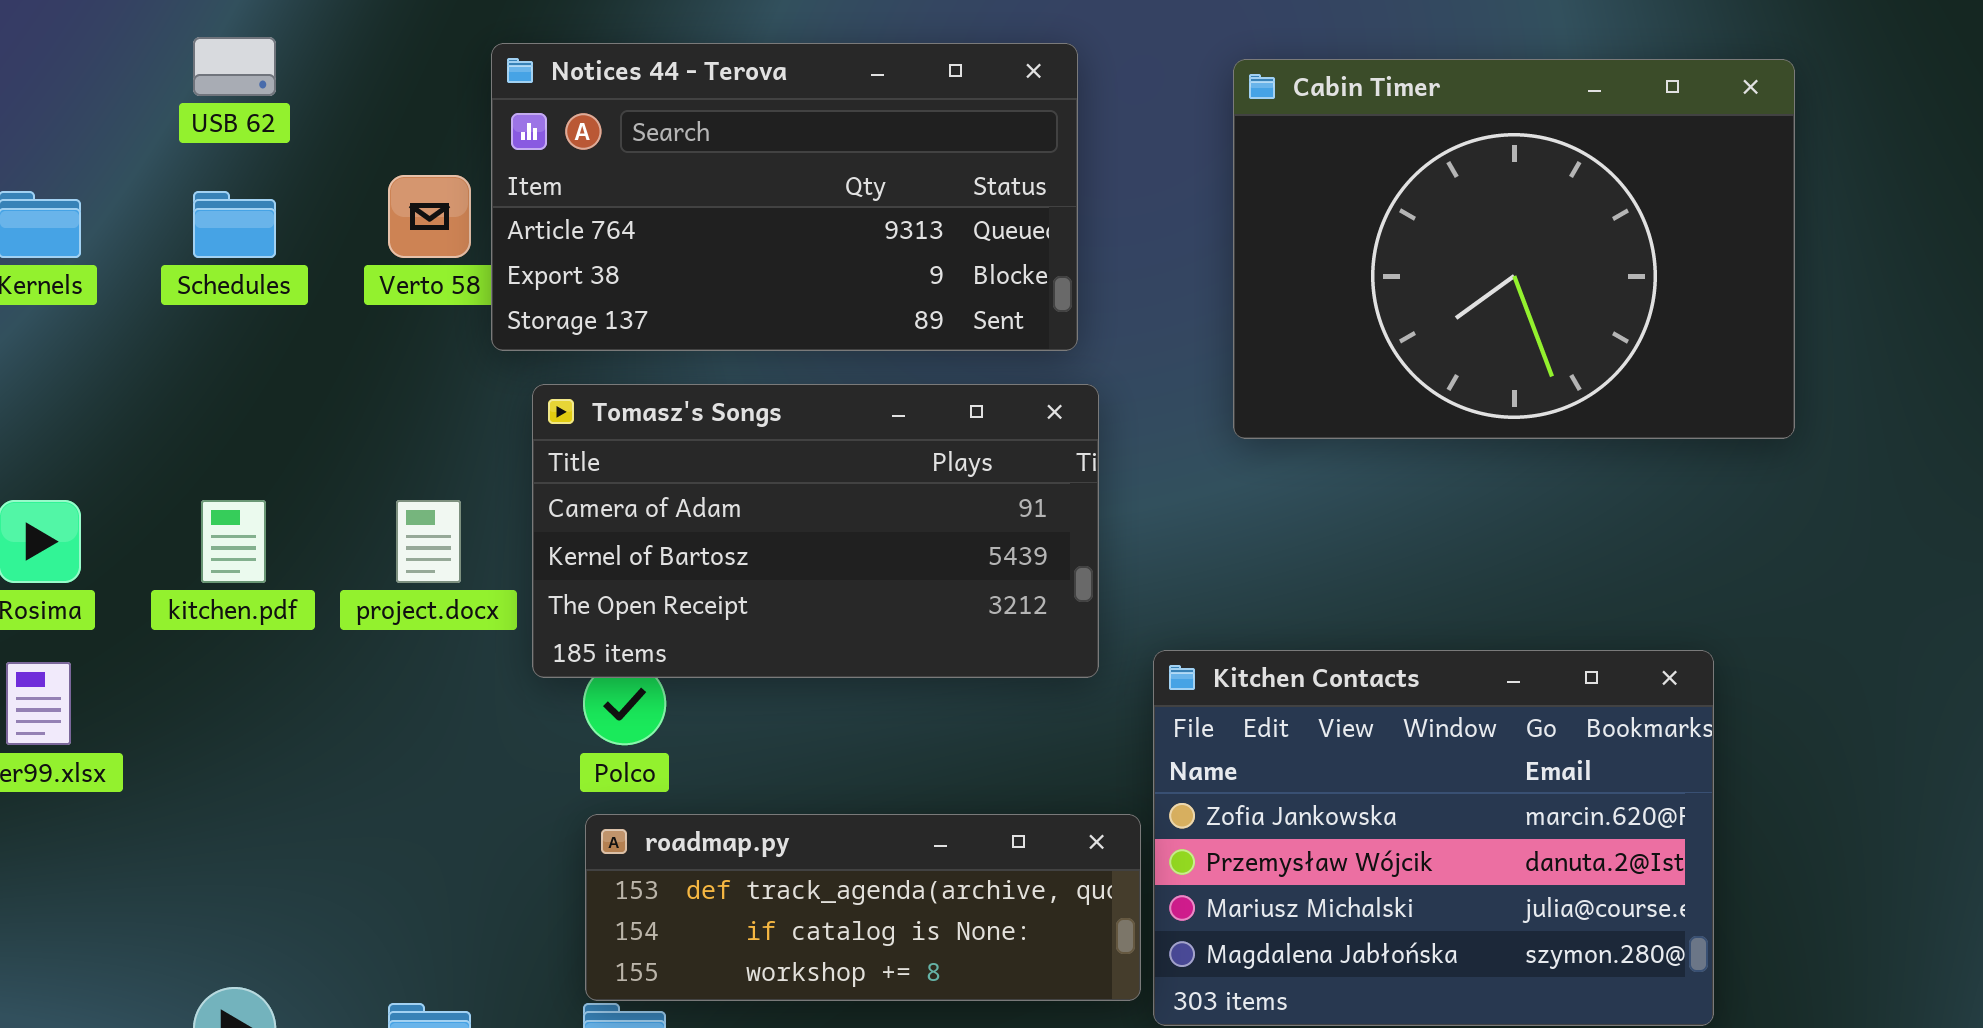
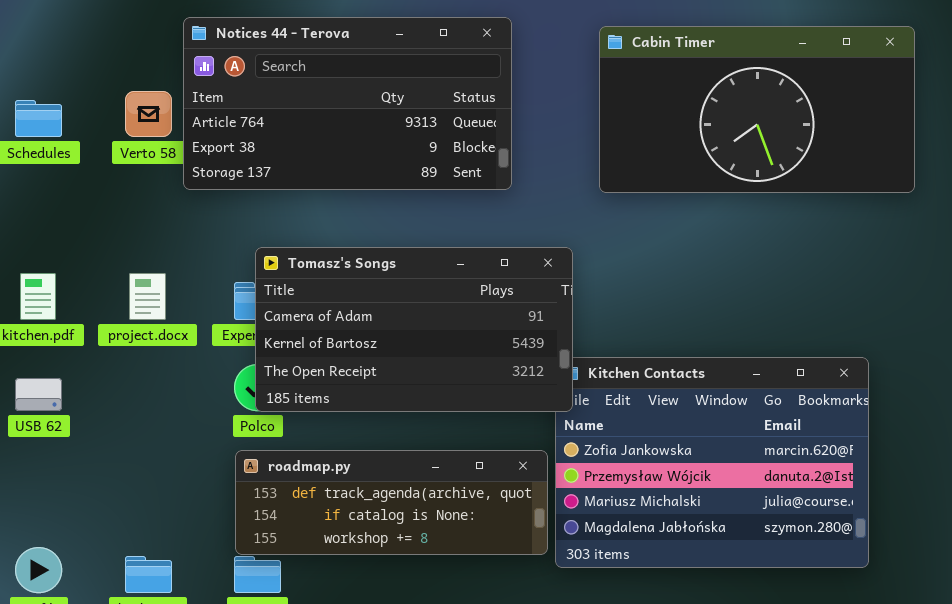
USB 62: [193,37,276,96] -> [15,378,62,411], moved
Cabin Timer: [1233,59,1795,439] -> [599,26,915,193], resized
Tomasz's Songs: [532,384,1099,678] -> [255,247,573,412], moved

